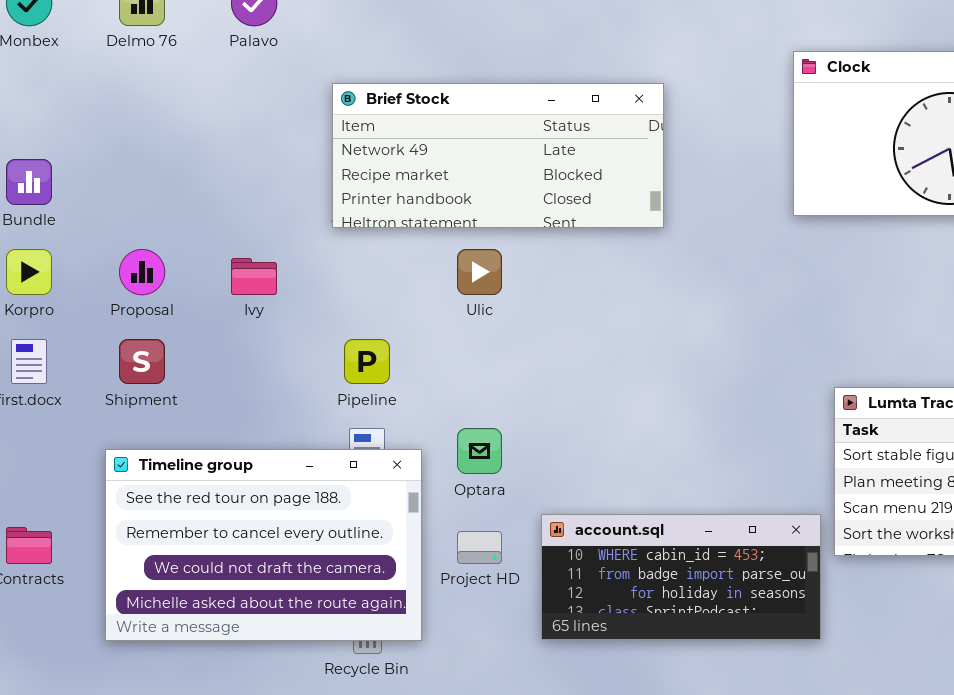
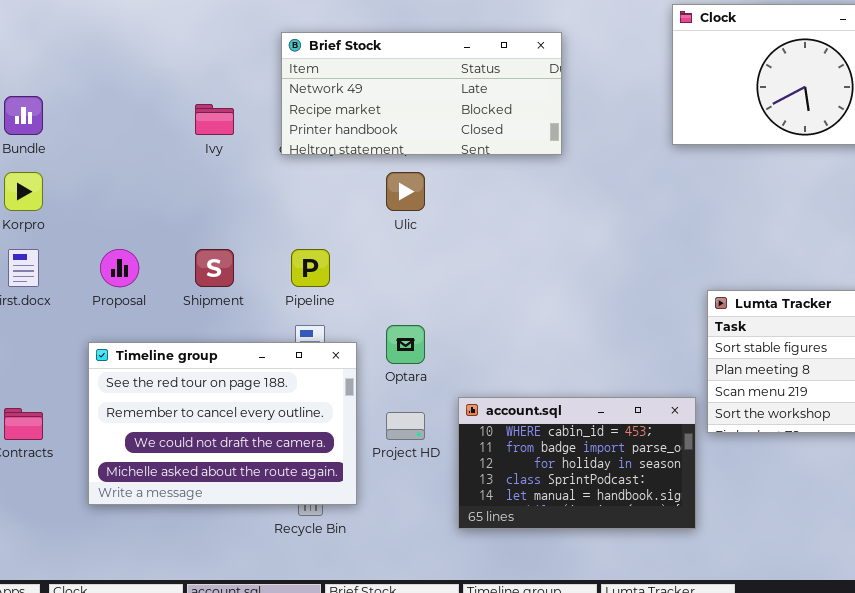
Proposal: [119,249,165,295] -> [100,249,139,287], moved
Ivy: [231,258,277,295] -> [195,104,234,135], moved
Shipment: [119,339,165,384] -> [195,249,234,287], moved
account.sql: [541,514,821,640] -> [458,397,696,529], resized

